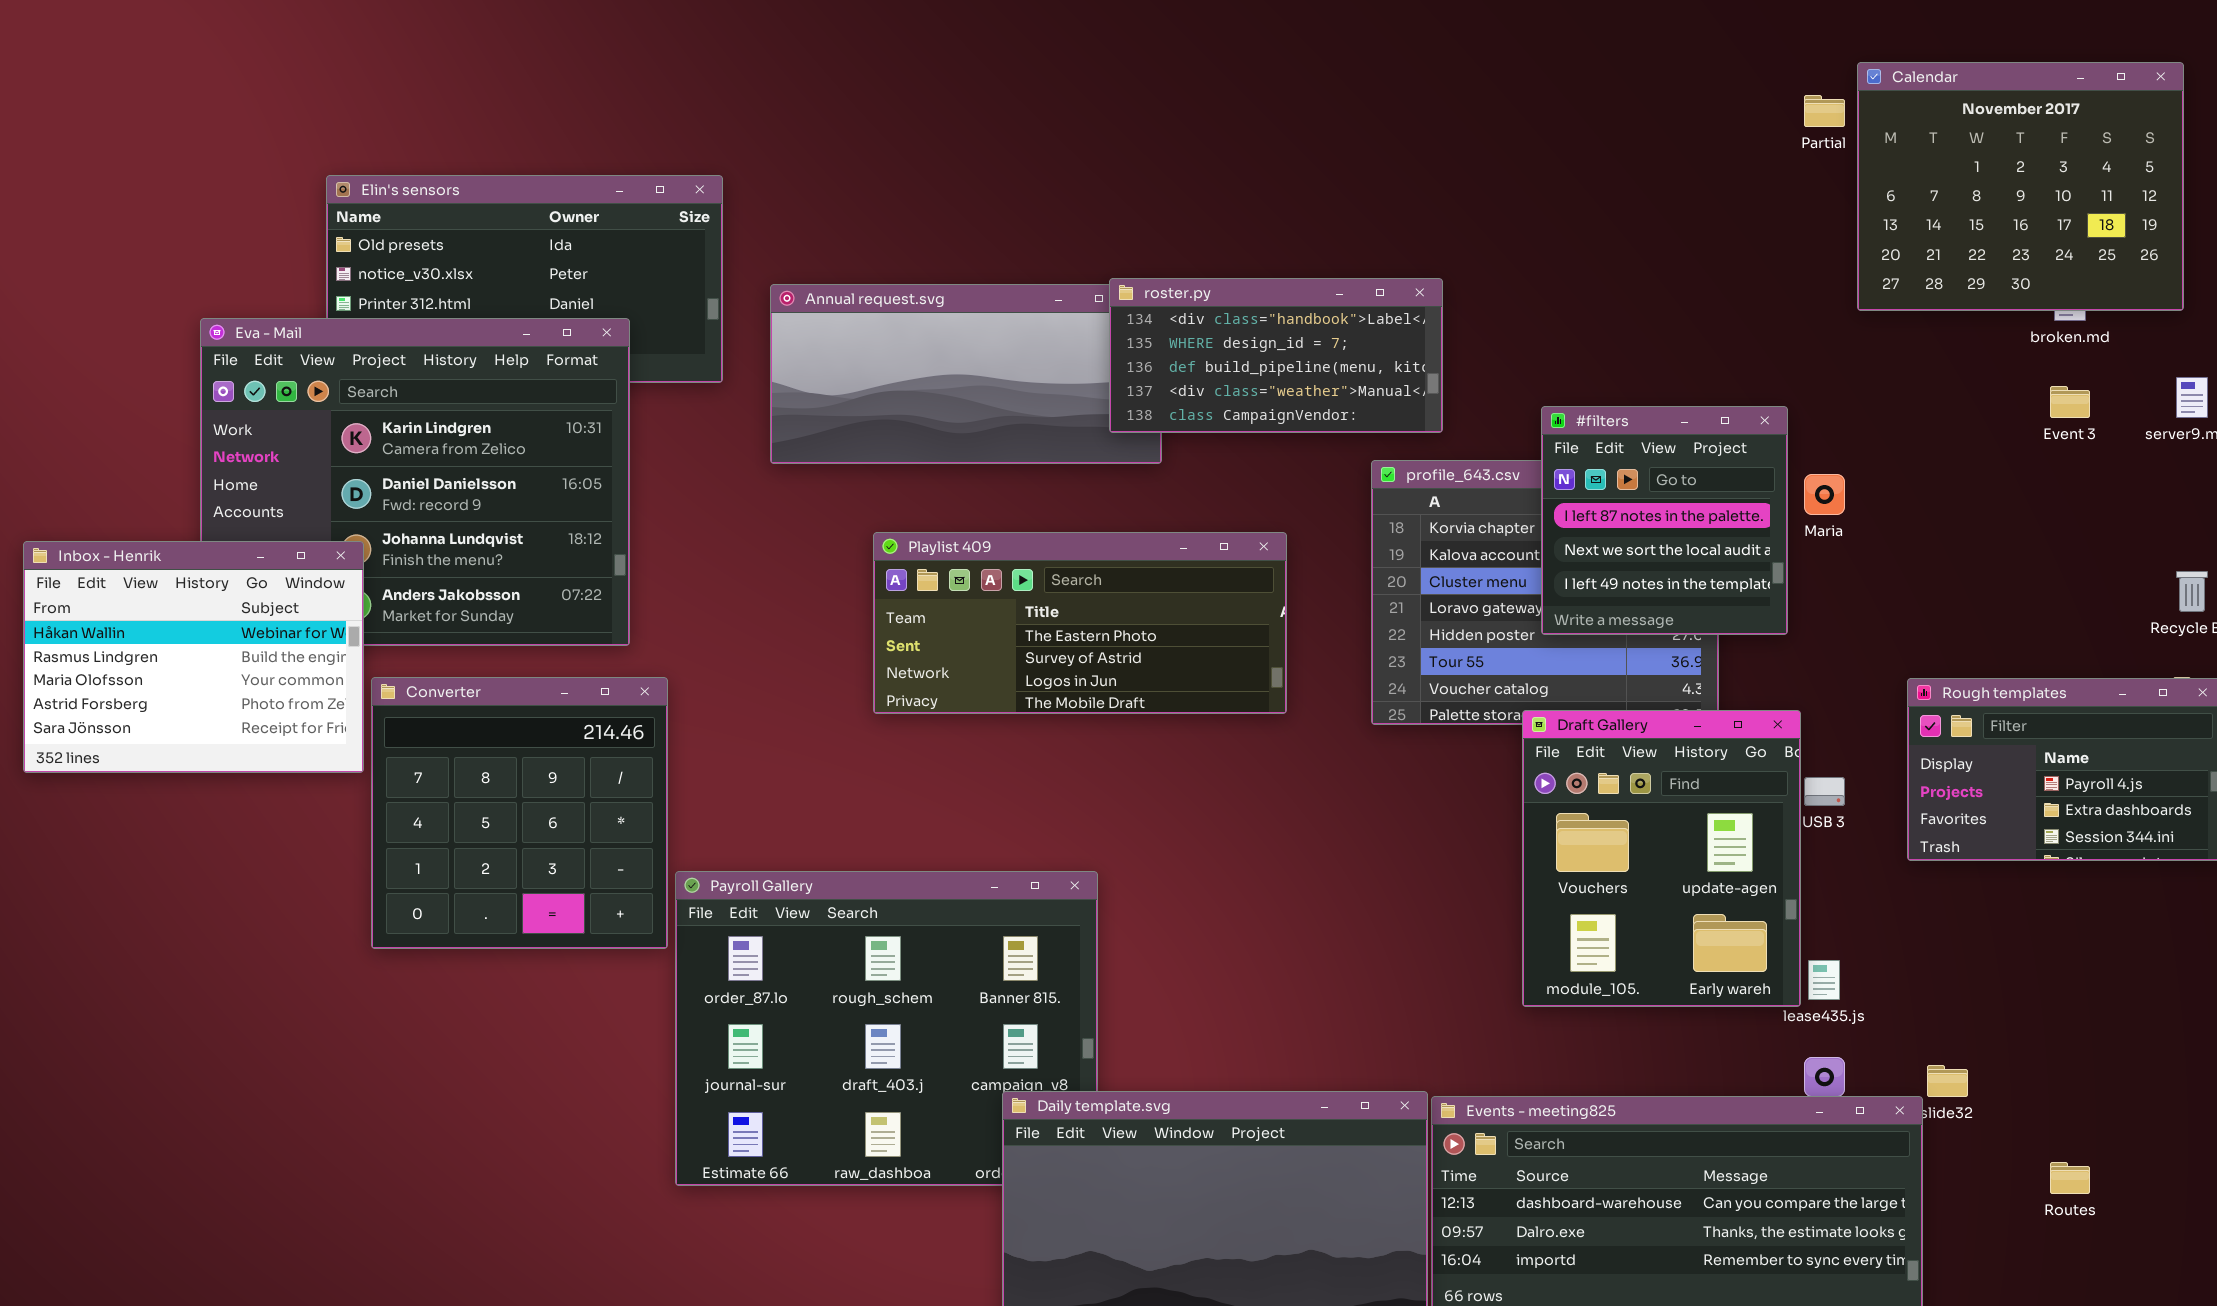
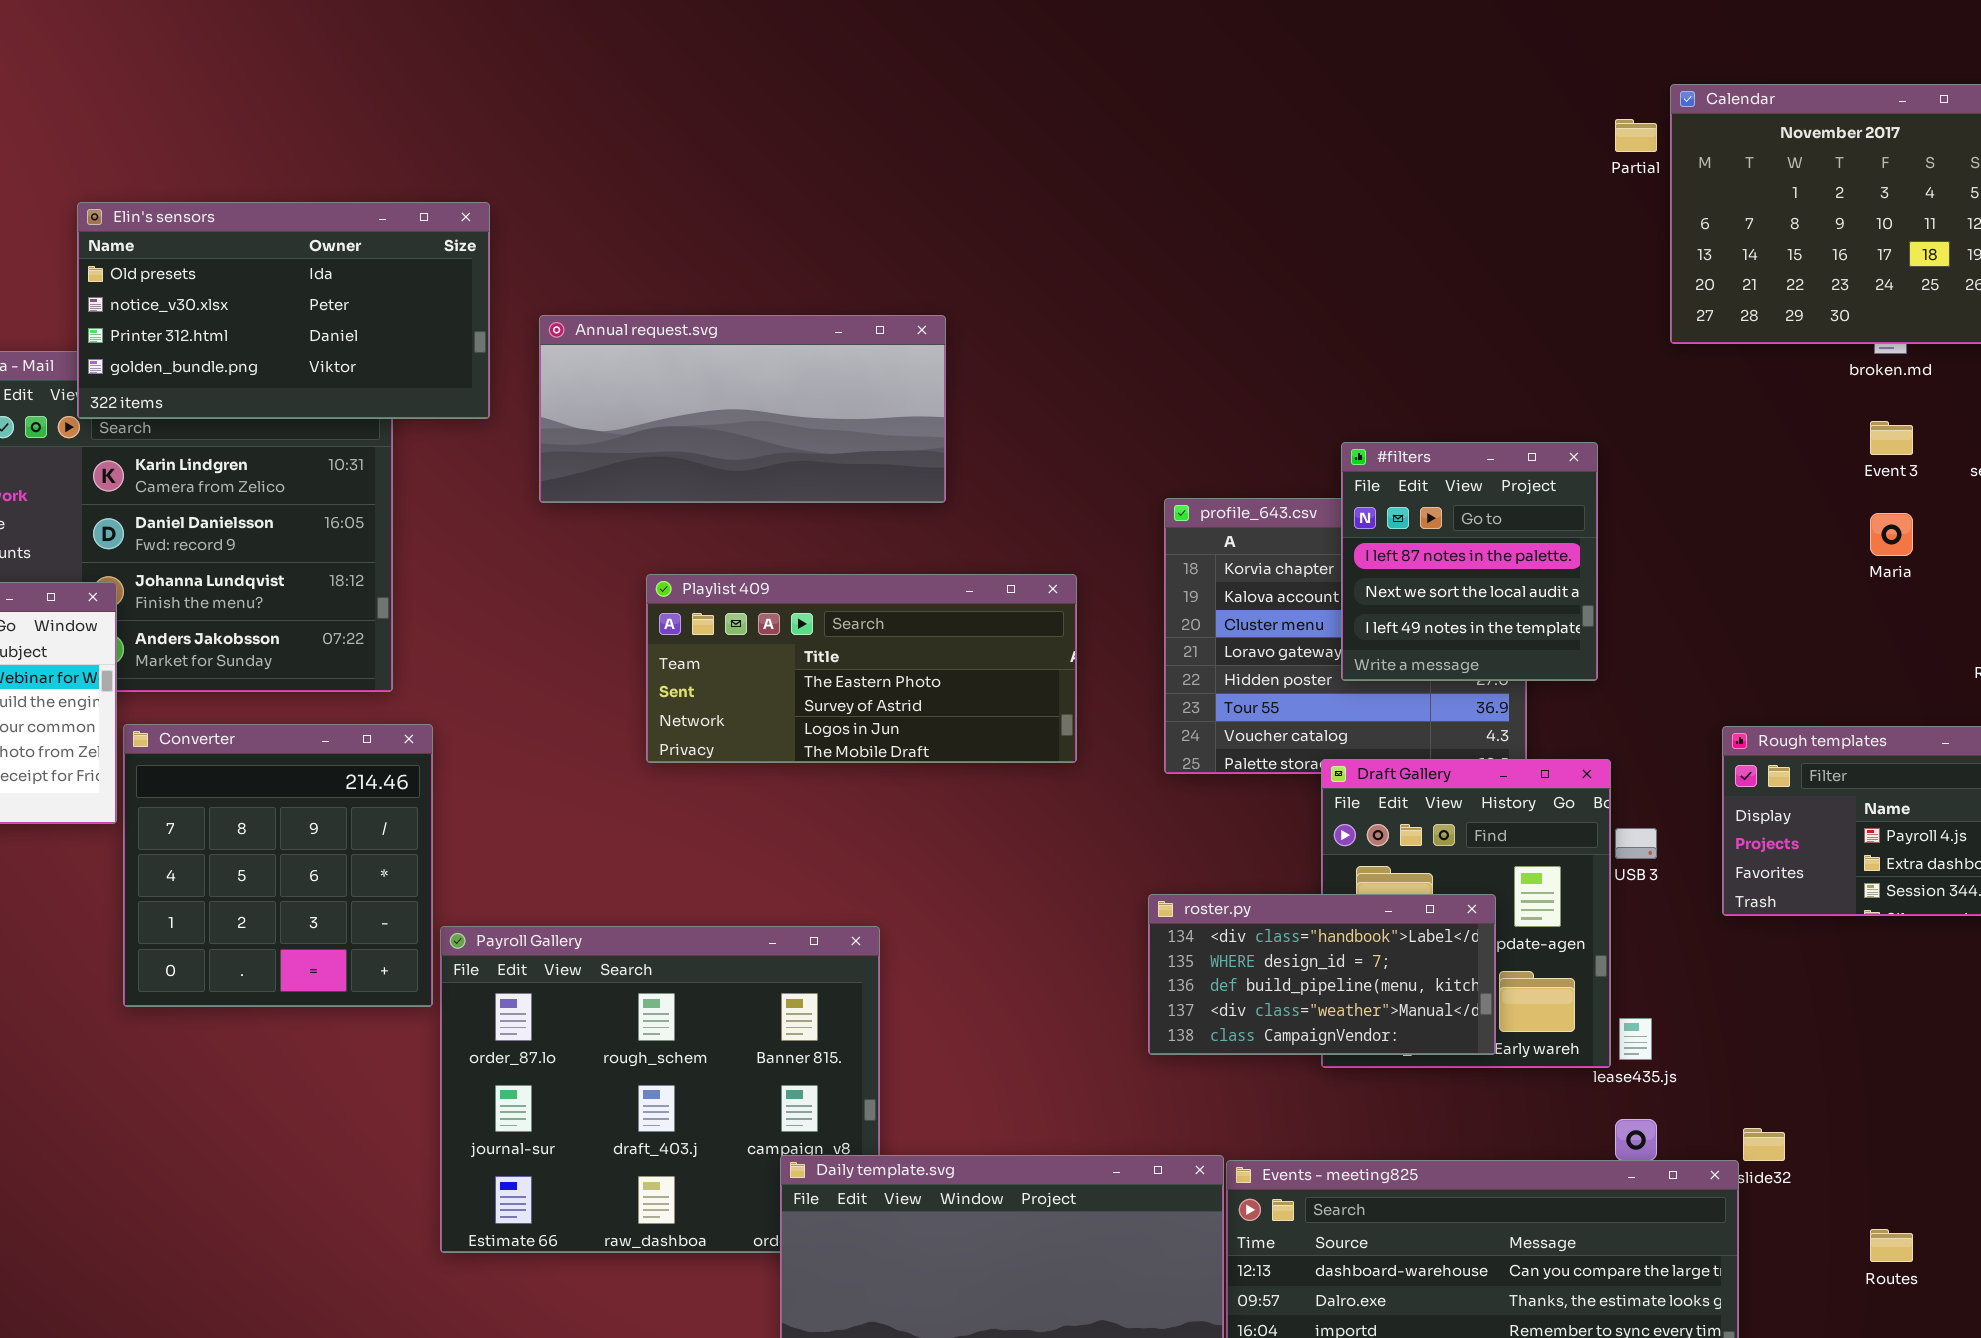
Elin's sensors: [326,175,723,383] -> [77,202,490,419], raised
roster.py: [1109,278,1443,433] -> [1148,894,1496,1055], moved
Maria: [1804,474,1845,515] -> [1870,513,1913,556], moved

